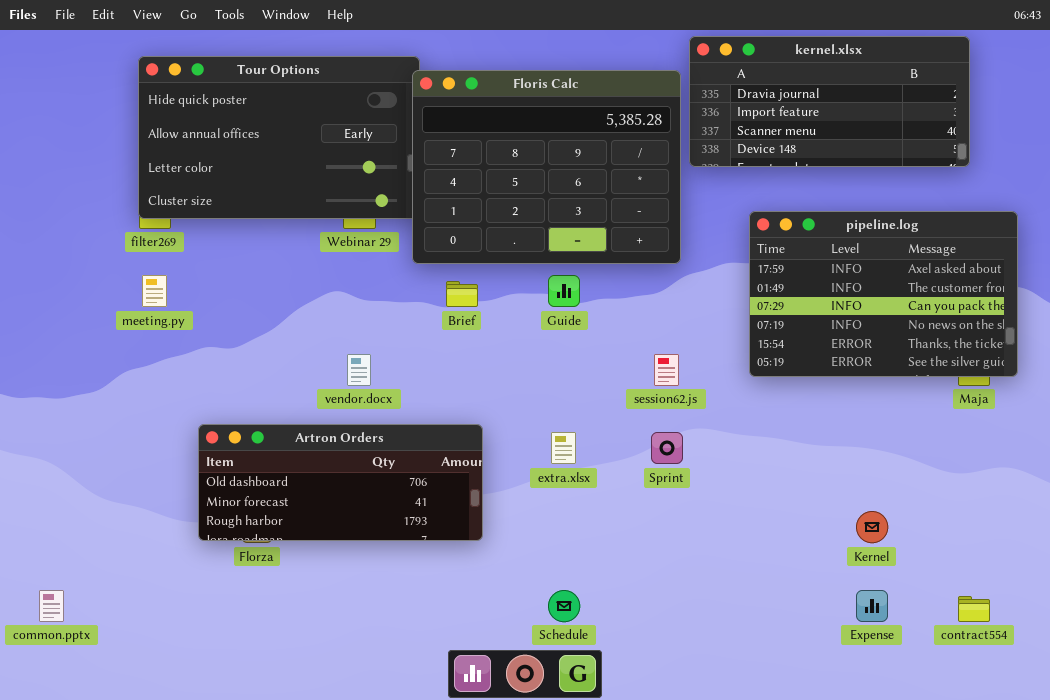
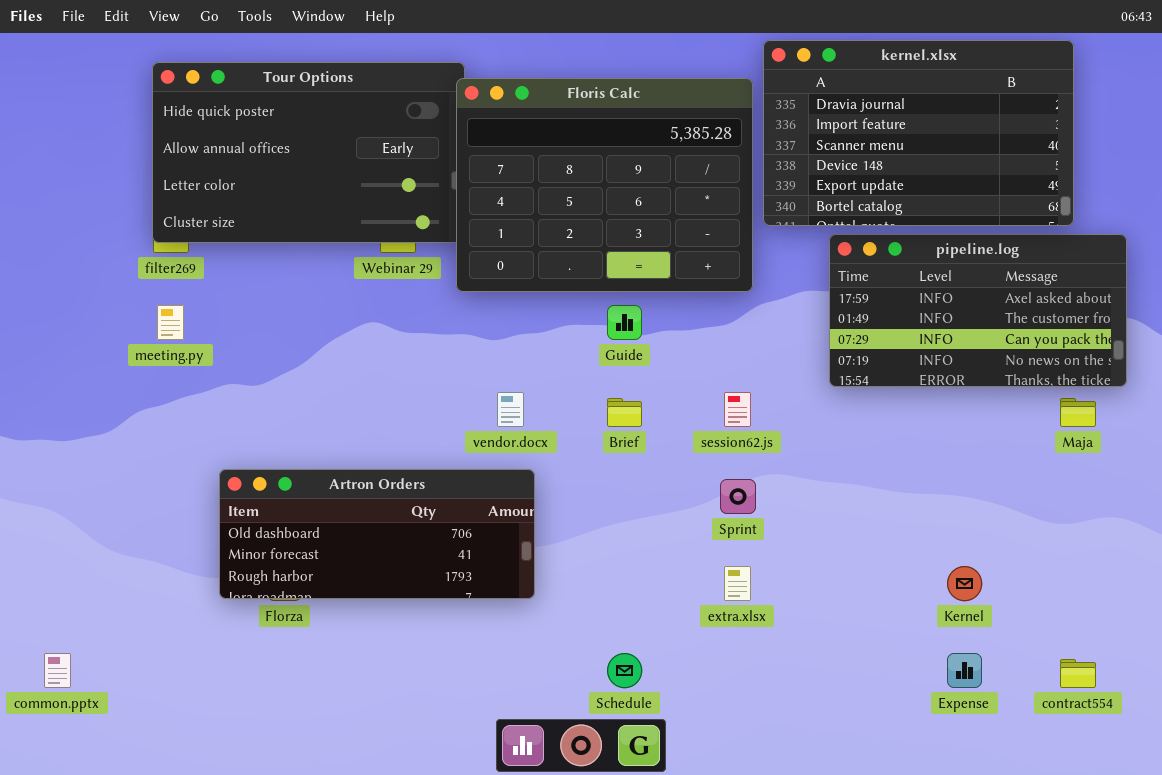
kernel.xlsx: [689,36,970,167] -> [763,40,1074,226], resized
pipeline.log: [749,211,1018,377] -> [829,234,1127,387], resized
Brief: [446,281,478,307] -> [607,398,642,427], moved
vendor.docx: [347,354,371,386] -> [497,392,524,427], moved
extra.xlsx: [551,432,576,464] -> [724,566,751,601], moved

